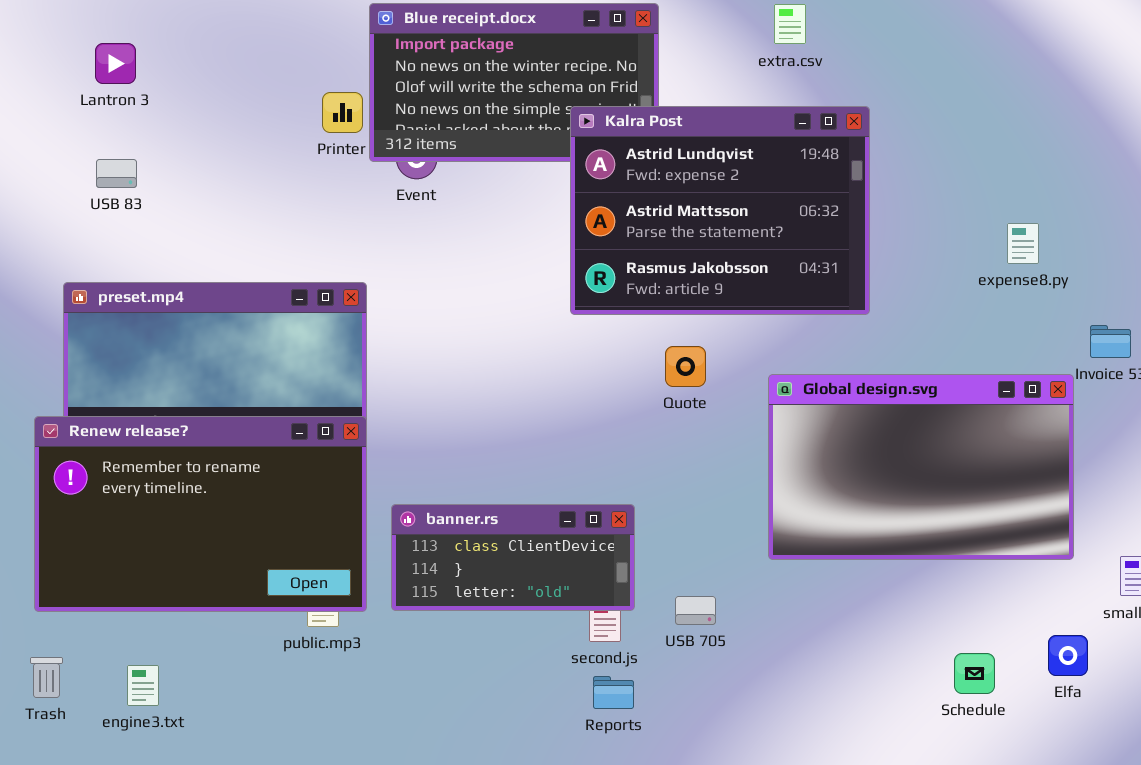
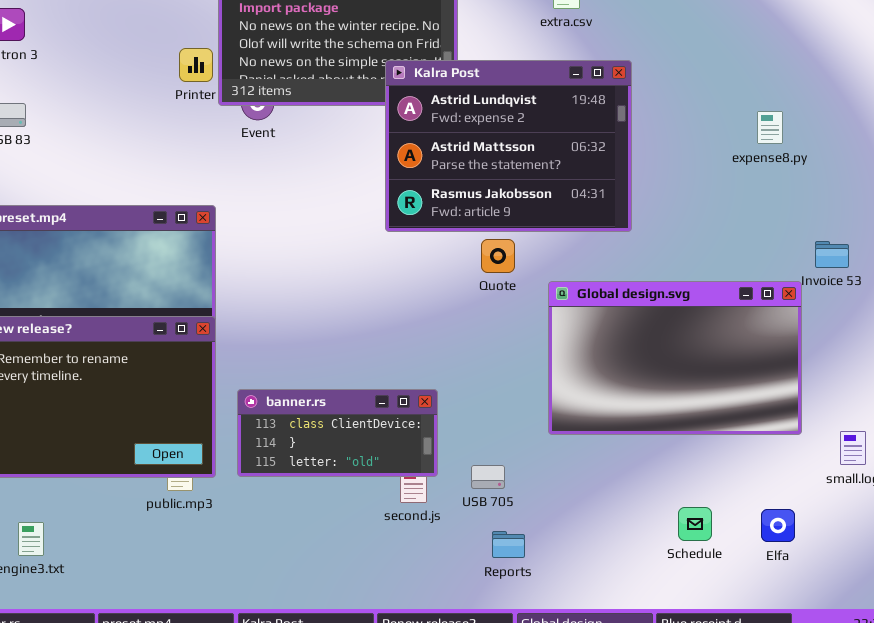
expense8.py: [1007,223,1039,264] -> [757,111,783,144], moved
Quote: [665,346,706,387] -> [481,239,515,273], moved
Elfa: [1048,635,1088,676] -> [761,509,795,542], moved
Schedule: [954,653,995,694] -> [678,507,712,541], moved
Reports: [593,676,634,709] -> [492,531,525,558], moved

